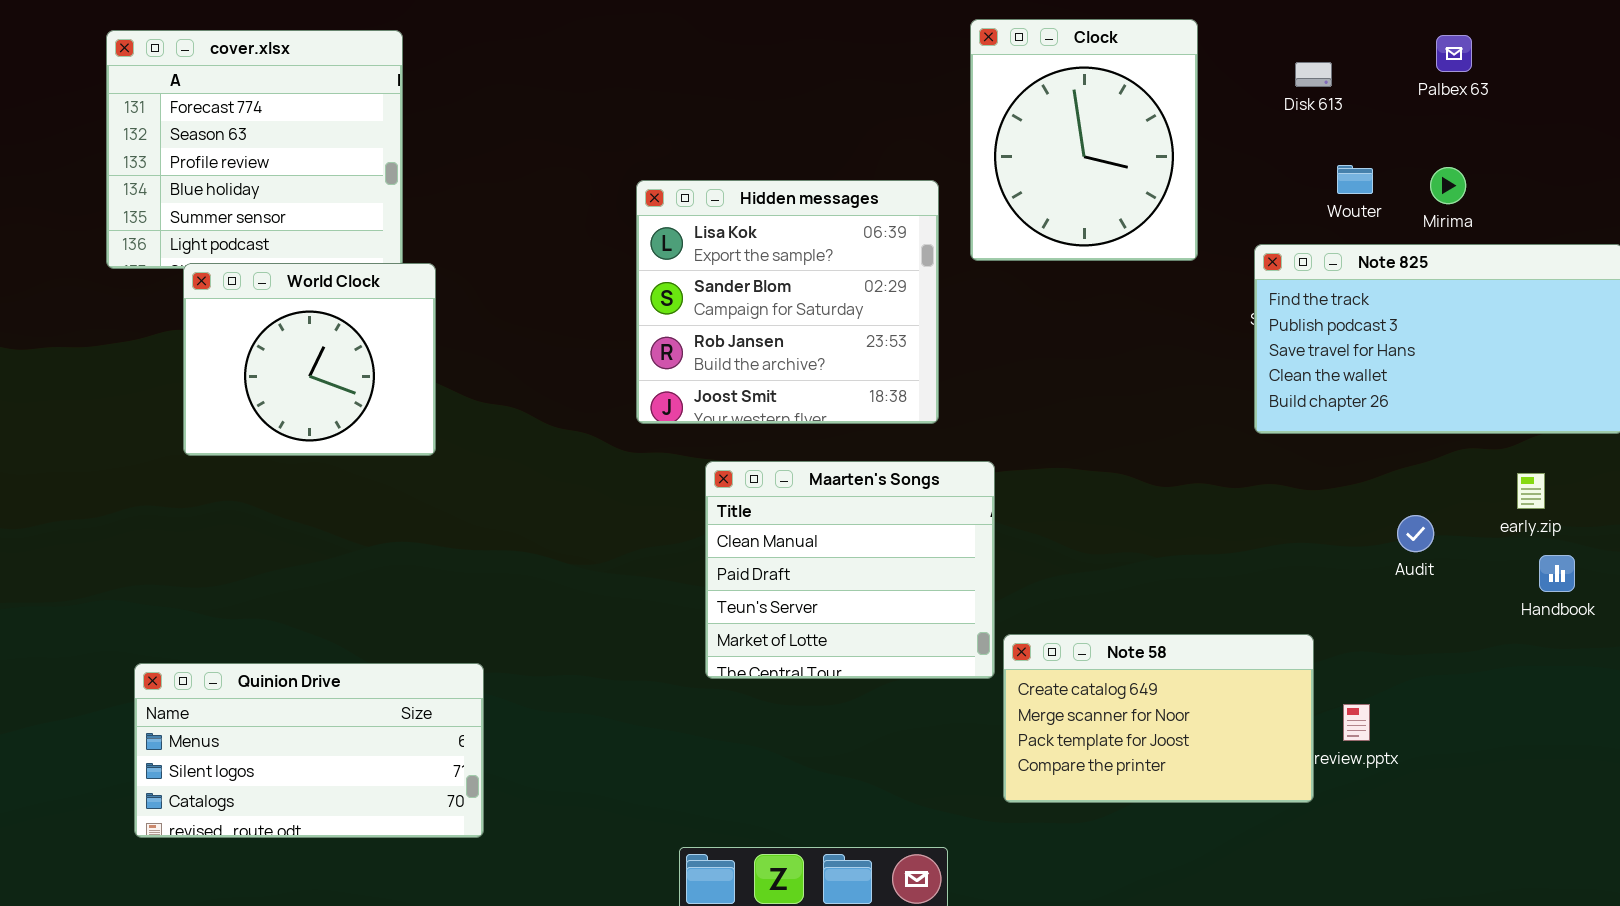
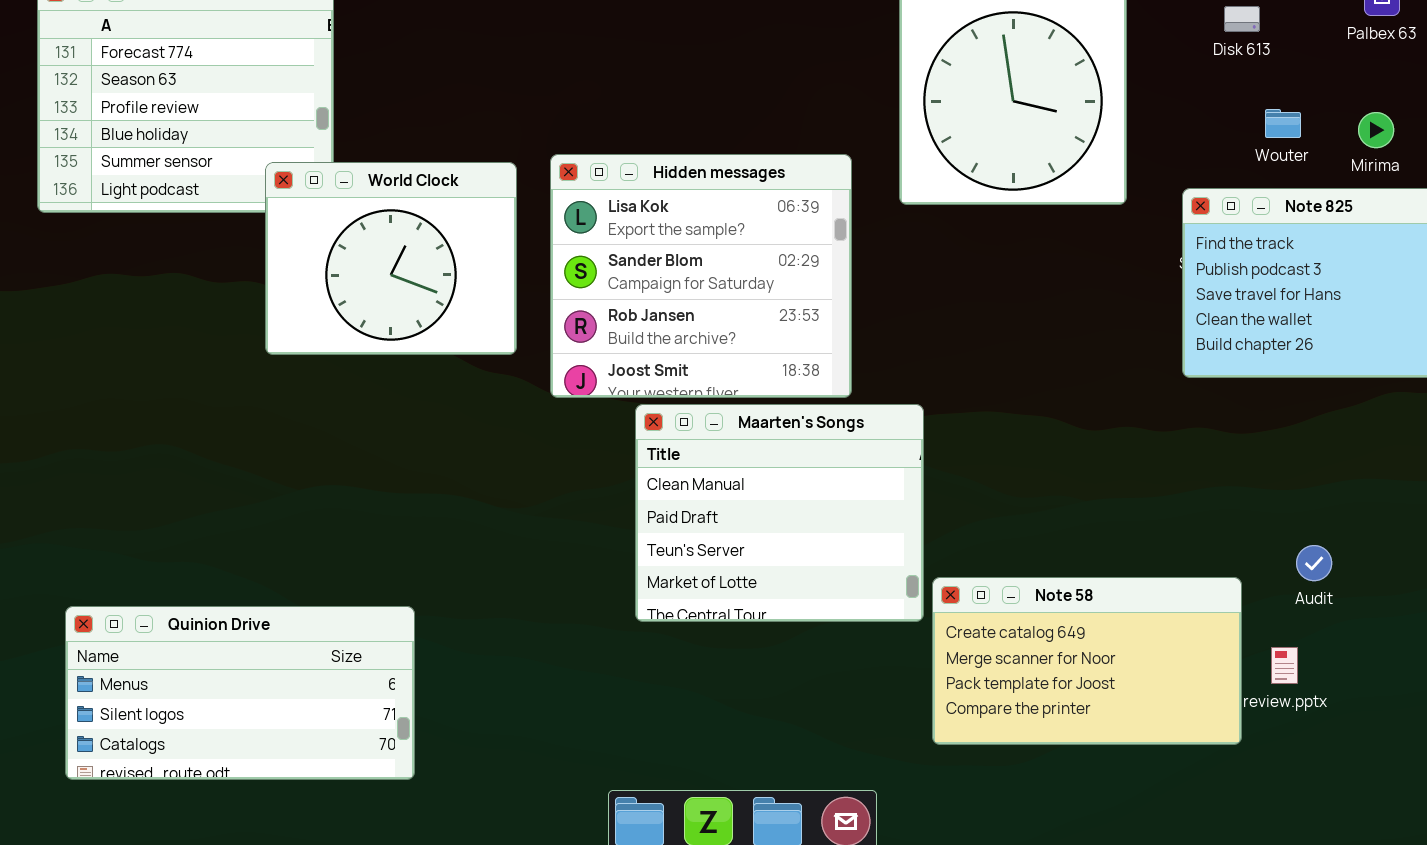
Hidden messages: [636,180,939,424] -> [550,154,852,398], moved
World Clock: [183,263,436,456] -> [265,162,517,355], moved
Audit: [1397,515,1434,552] -> [1296,545,1332,581], moved

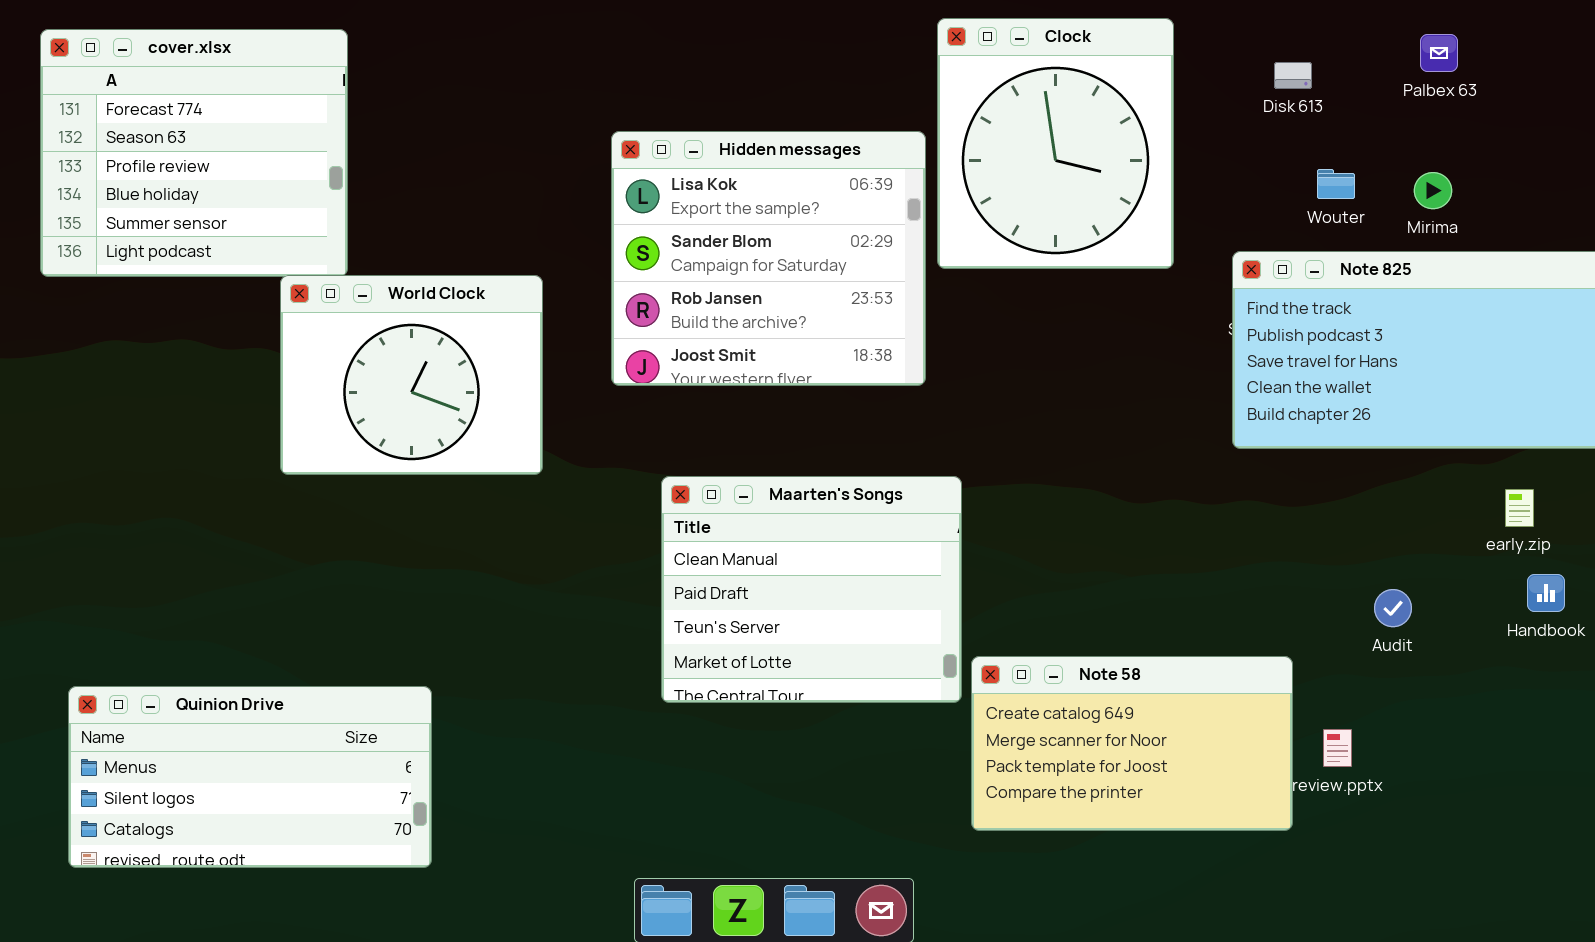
Hidden messages: [550,154,852,398] -> [611,131,926,386], moved
World Clock: [265,162,517,355] -> [280,275,543,475], moved
Audit: [1296,545,1332,581] -> [1374,589,1412,627], moved

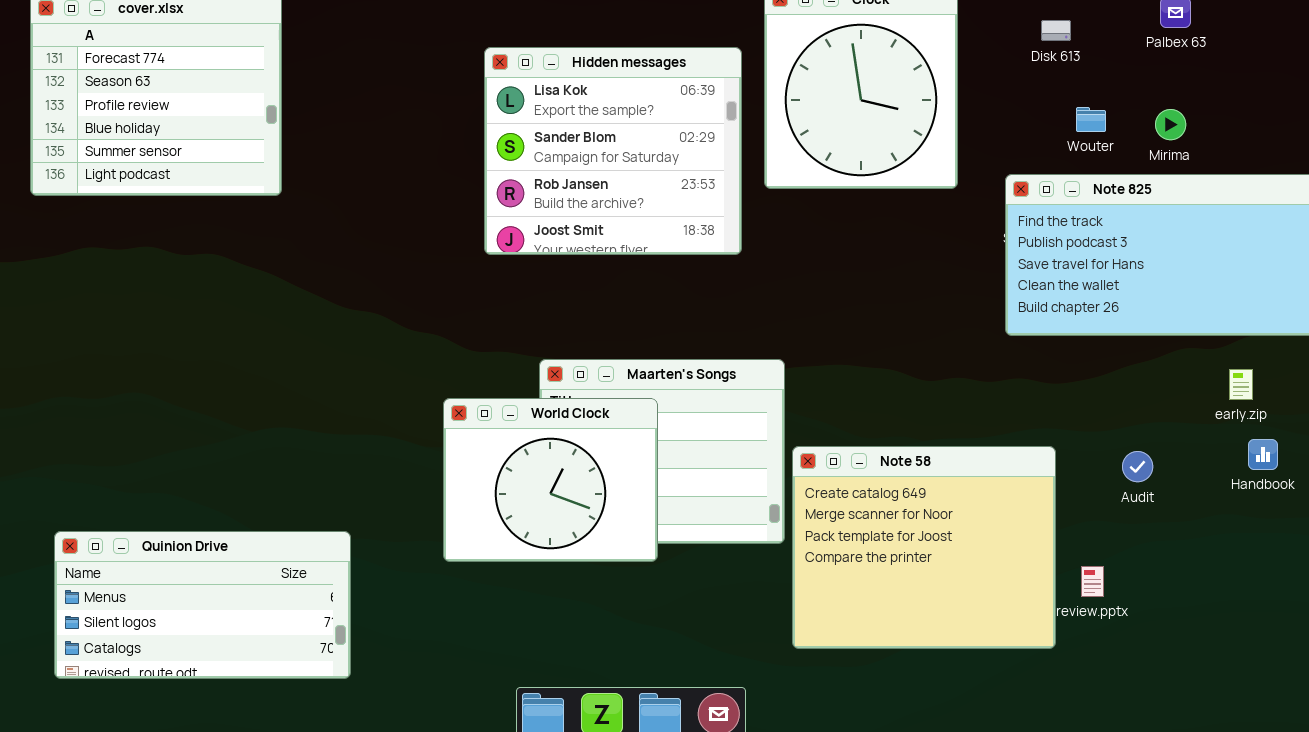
Hidden messages: [611,131,926,386] -> [484,47,742,255], moved
World Clock: [280,275,543,475] -> [443,398,658,562], moved
Note 58: [971,656,1293,831] -> [792,446,1056,649], resized

